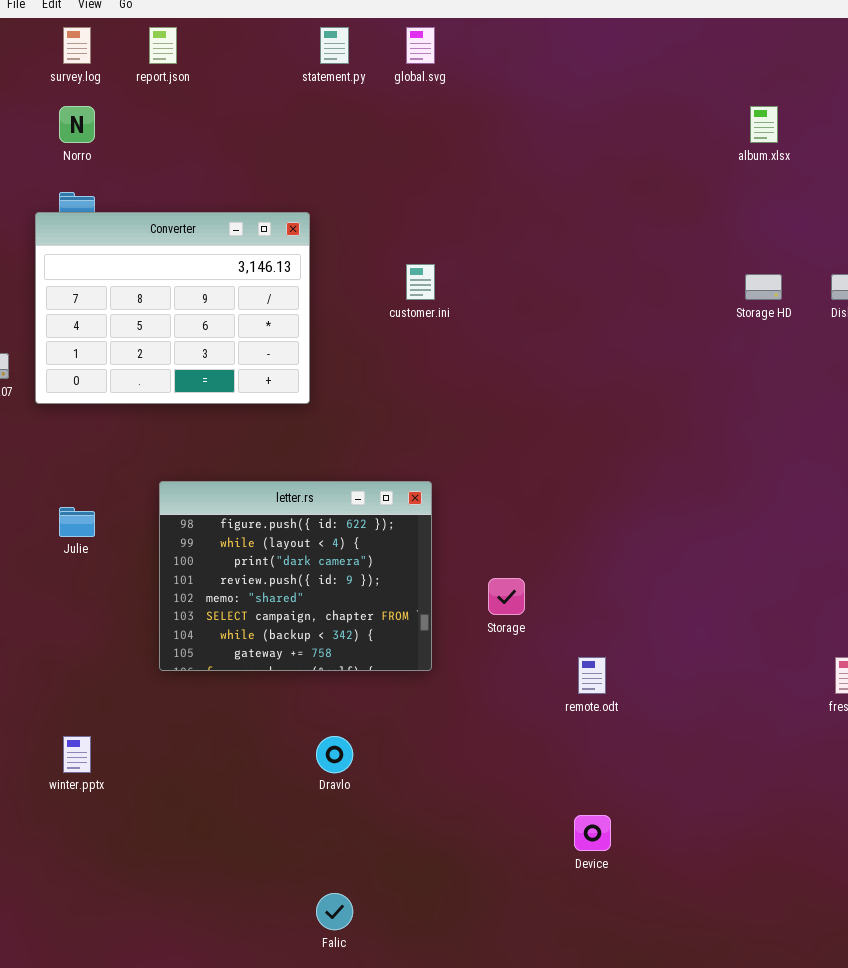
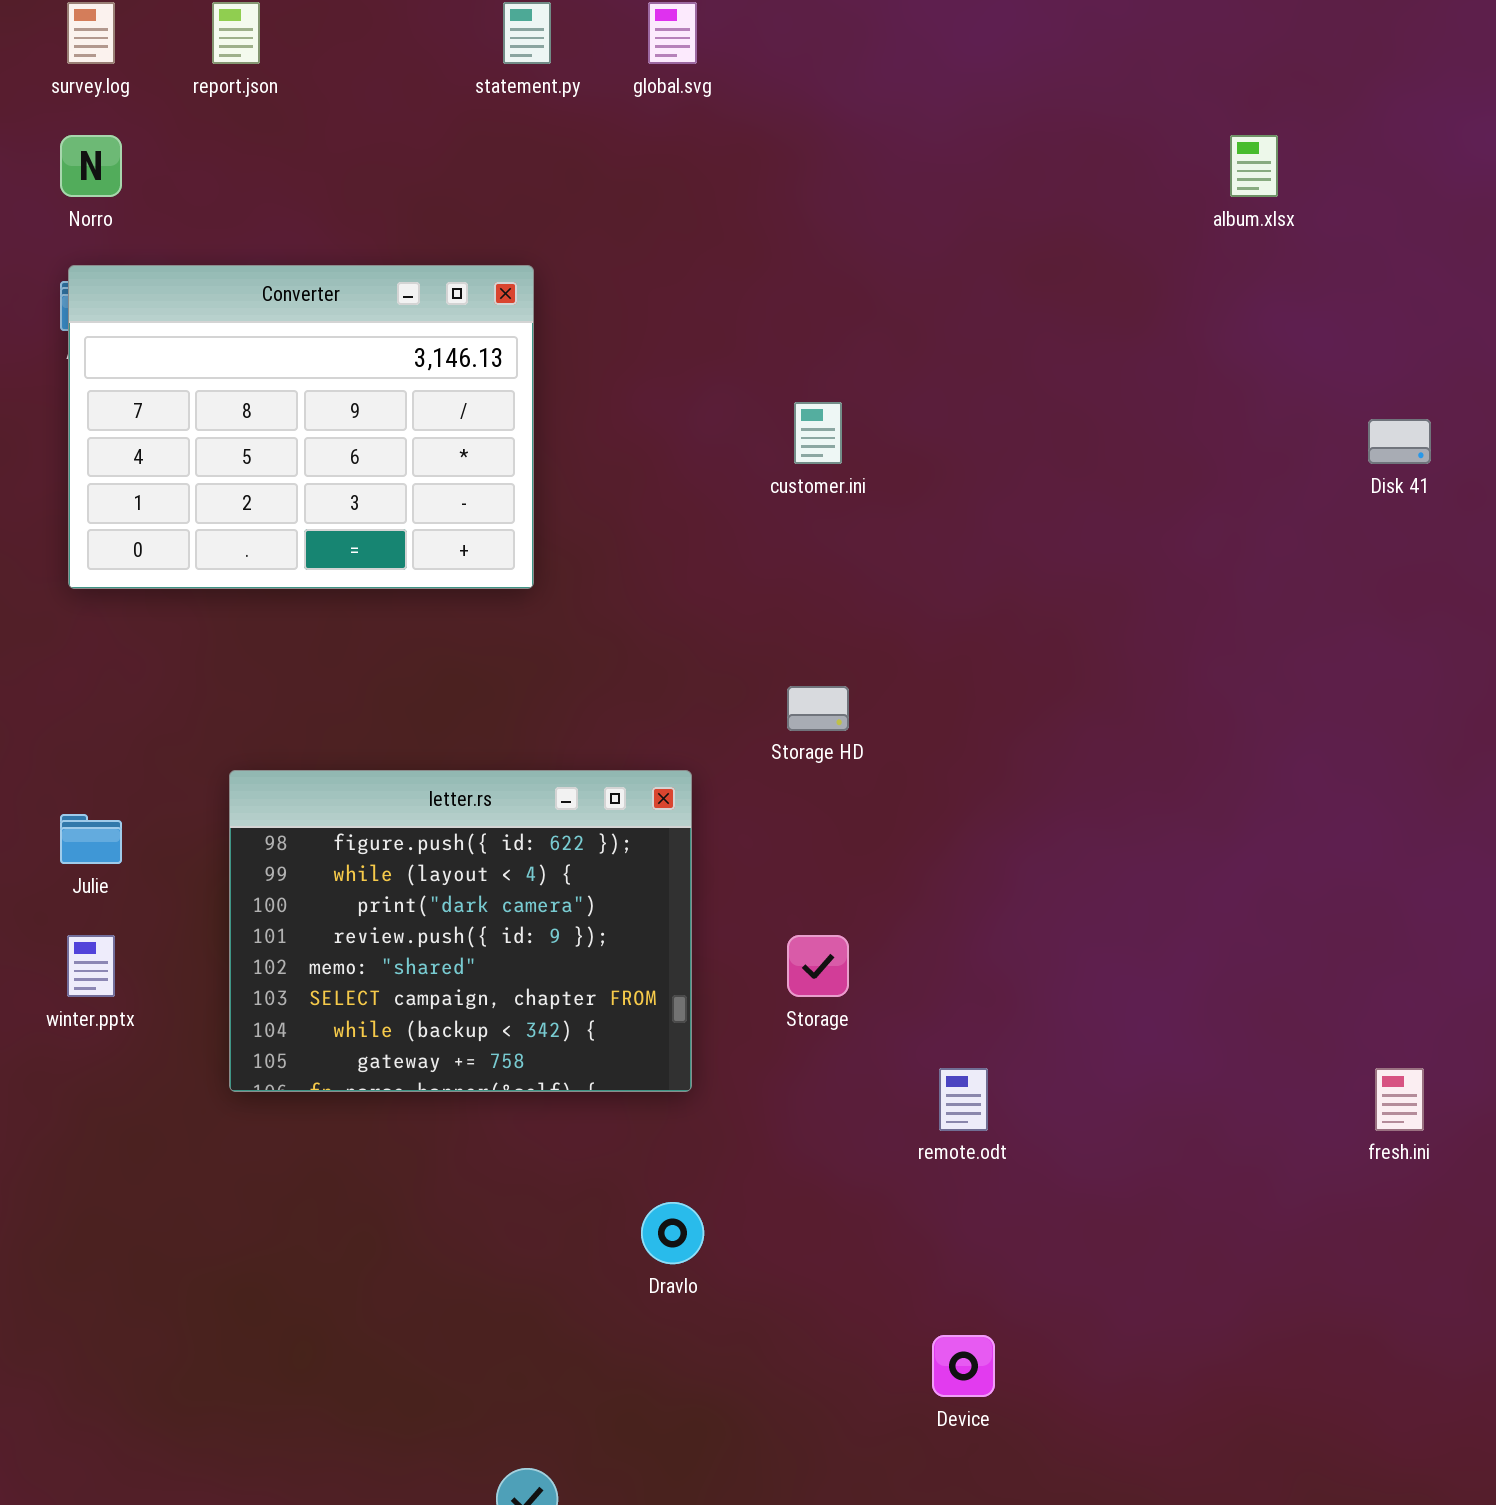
Converter: [35,212,310,404] -> [68,265,534,589], moved
customer.ini: [406,264,435,300] -> [794,402,842,464], moved
Storage HD: [745,274,782,300] -> [787,686,849,731], moved
winter.pptx: [63,736,91,773] -> [67,935,115,997], moved
Dravlo: [316,736,353,773] -> [641,1202,704,1264], moved

